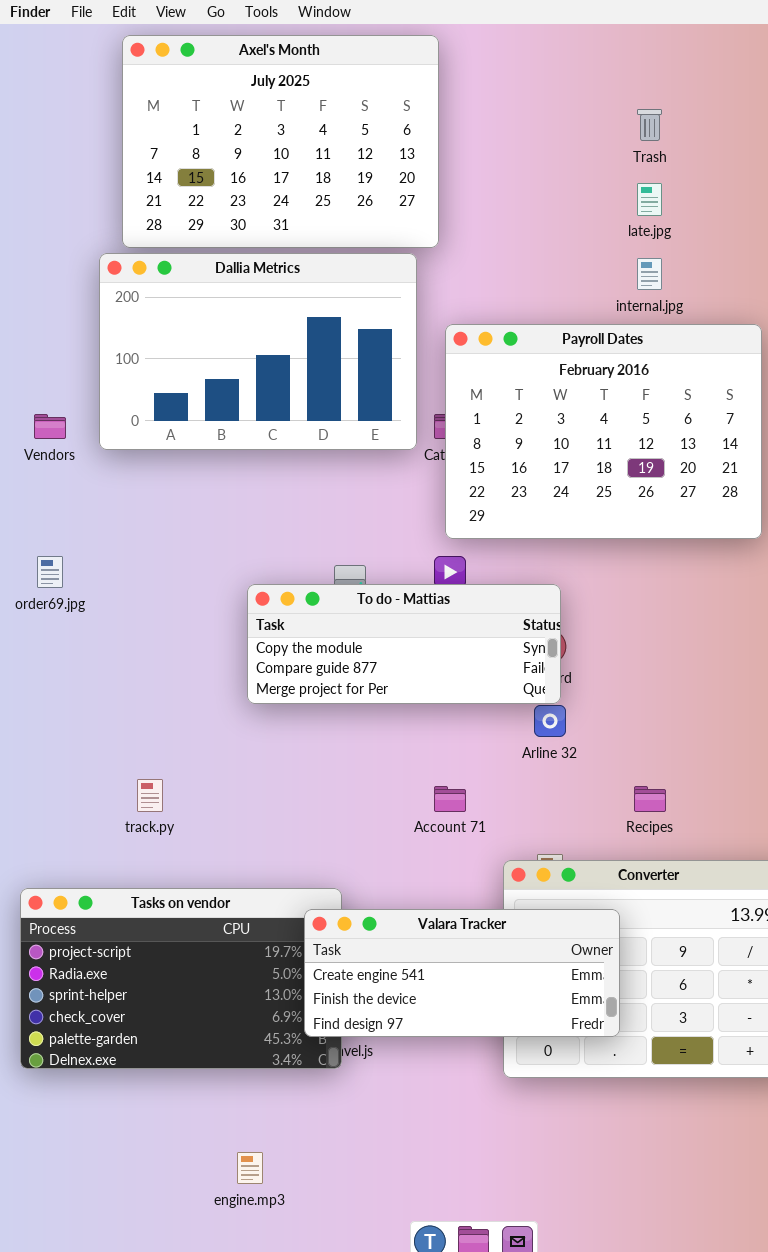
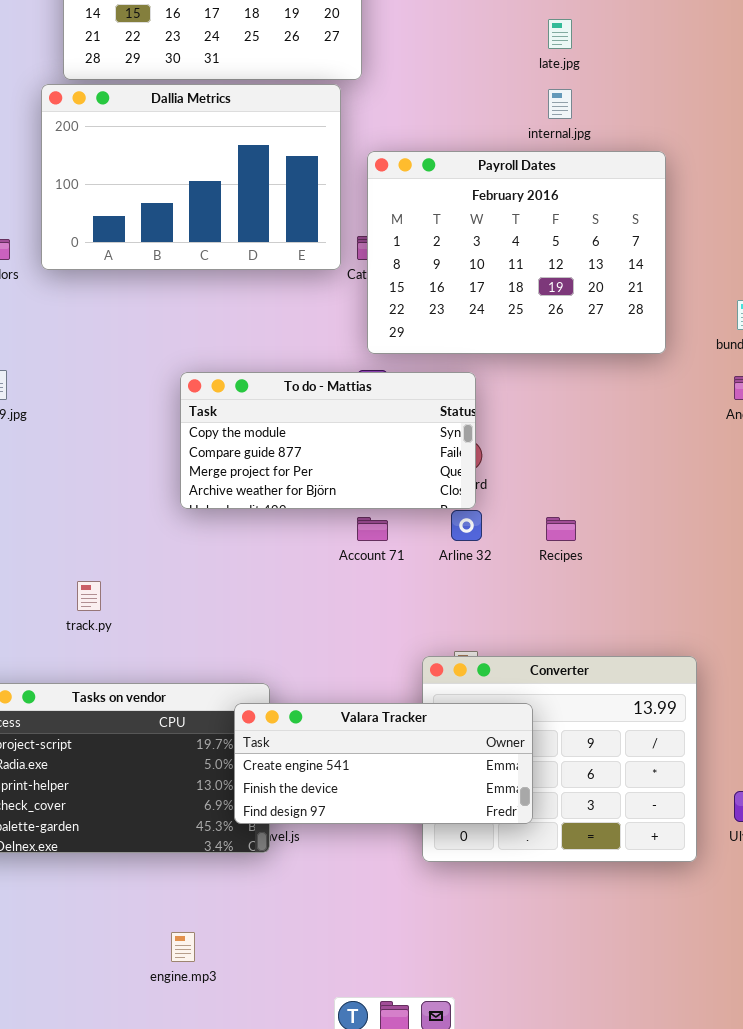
To do - Mattias: [247,584,561,704] -> [180,372,476,509], resized
Account 71: [434,786,466,812] -> [357,517,388,541], moved
Recipes: [634,786,666,812] -> [546,517,576,541], moved

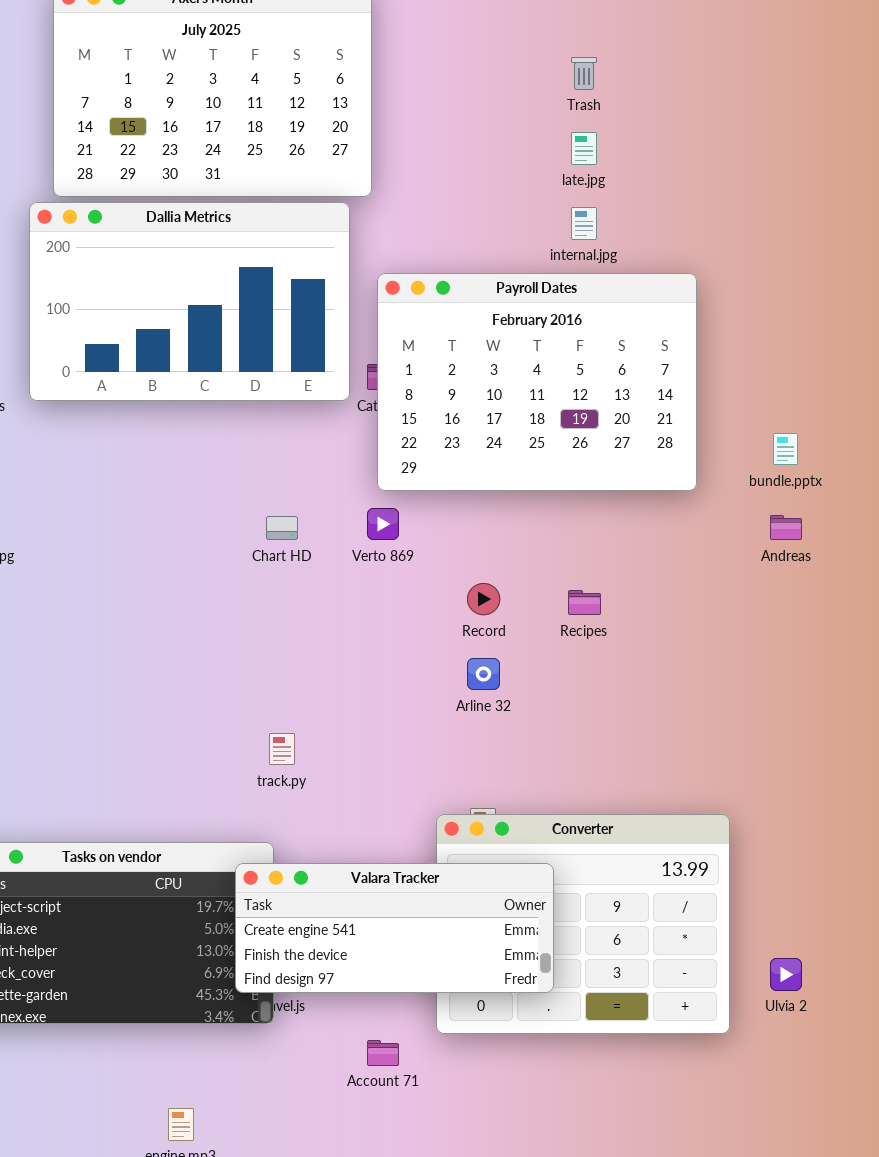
To do - Mattias: [180,372,476,509] -> none, closed
Account 71: [357,517,388,541] -> [367,1040,399,1066], moved
Recipes: [546,517,576,541] -> [568,590,601,615], moved
track.py: [77,581,101,611] -> [269,733,295,765], moved

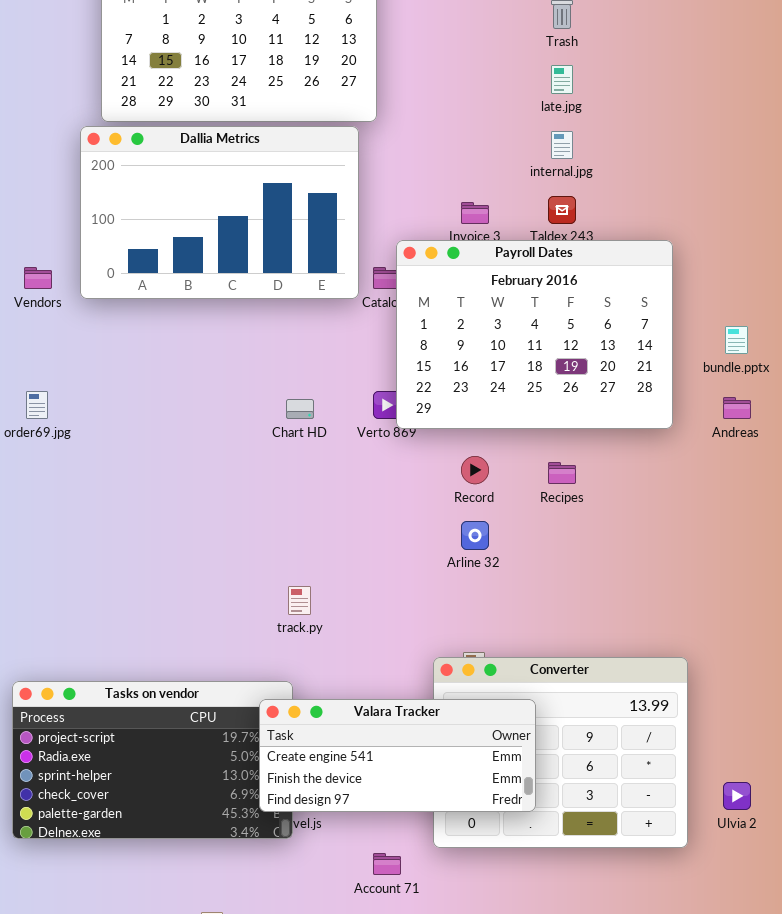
Payroll Dates: [377,273,697,491] -> [396,240,673,429], moved

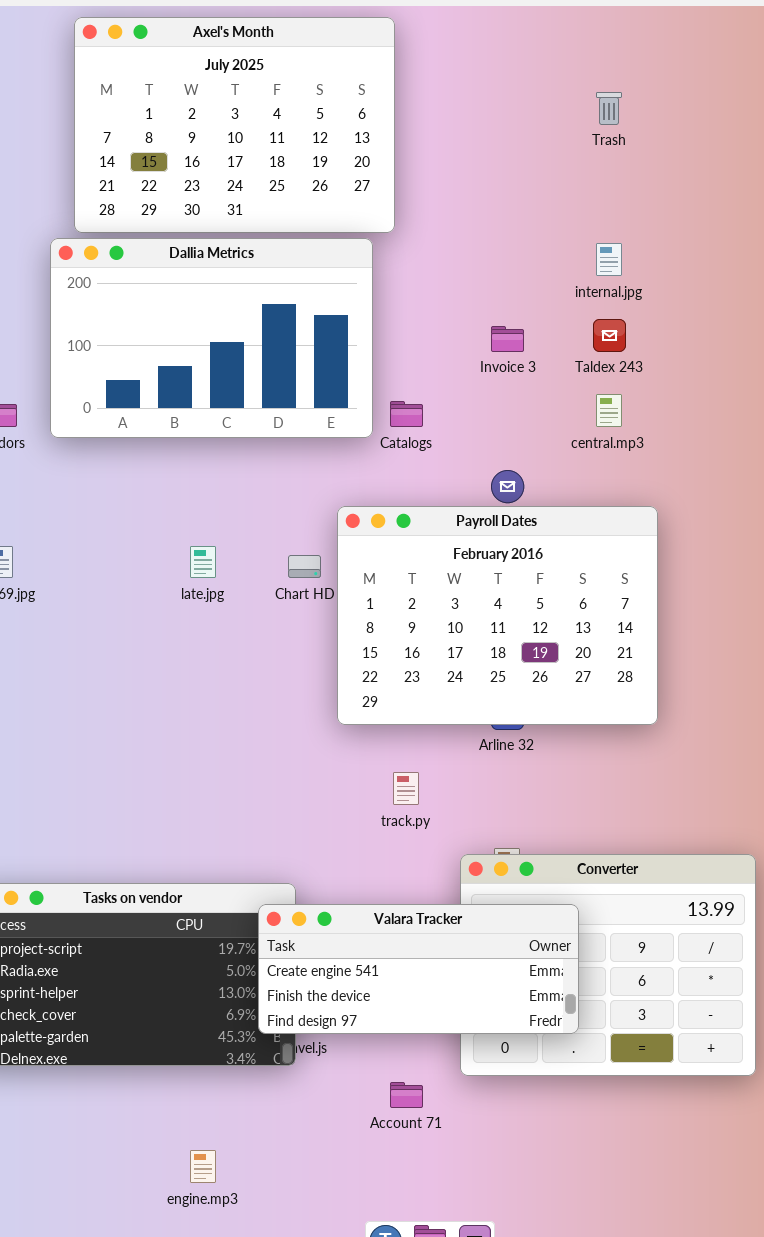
late.jpg: [551,65,573,94] -> [190,546,216,578], moved
Payroll Dates: [396,240,673,429] -> [337,506,658,725], moved
track.py: [288,586,311,615] -> [393,772,419,805], moved

